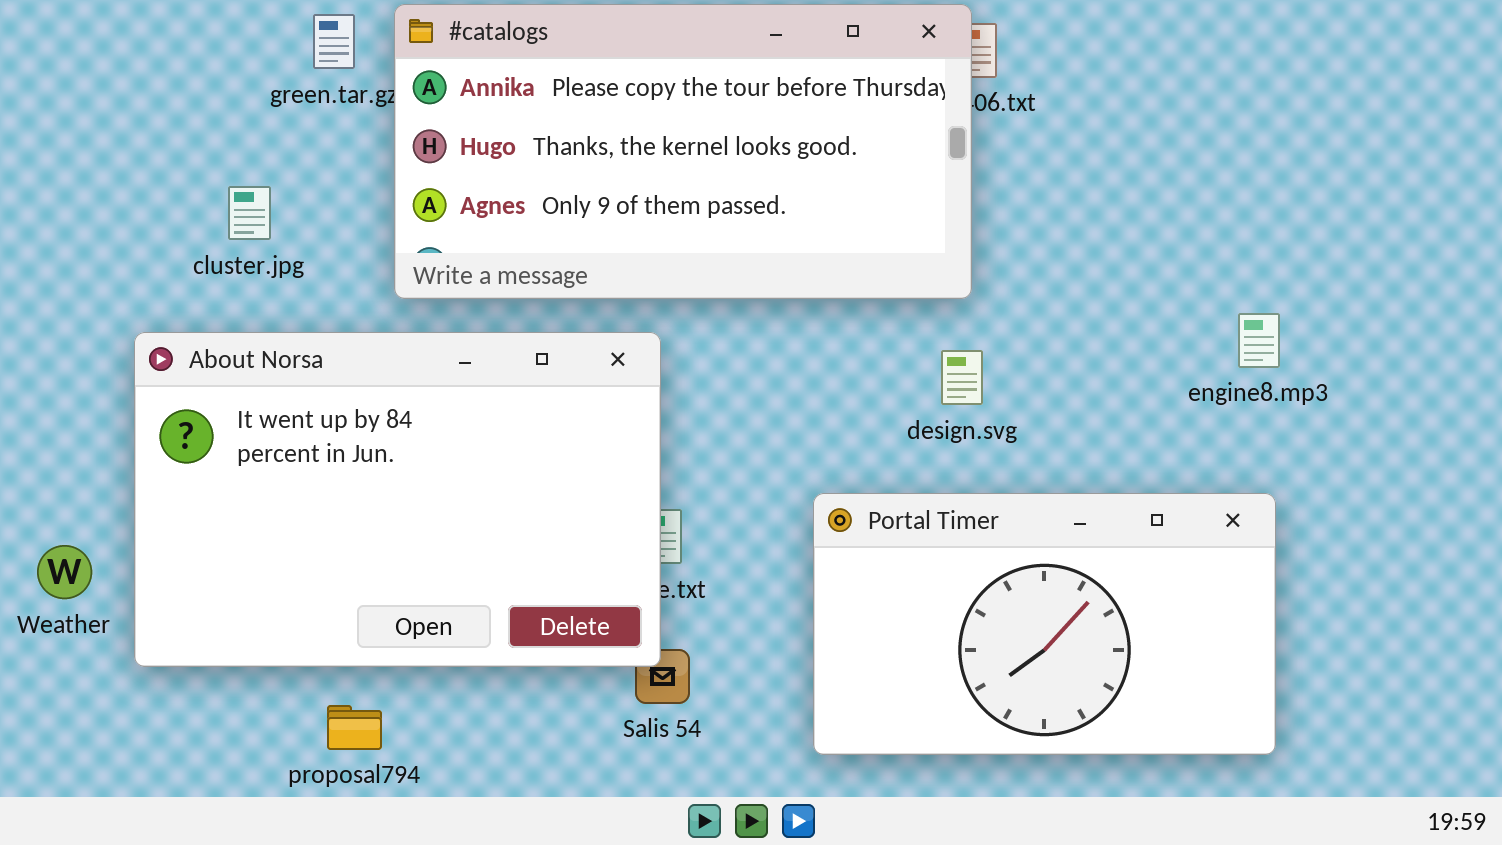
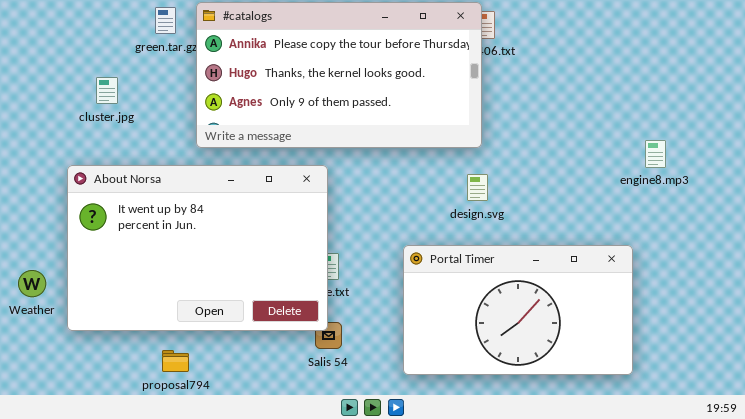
cluster.jpg: [228,186,271,240] -> [96,77,118,104], moved
engine8.mp3: [1238,313,1280,368] -> [645,140,666,168], moved

